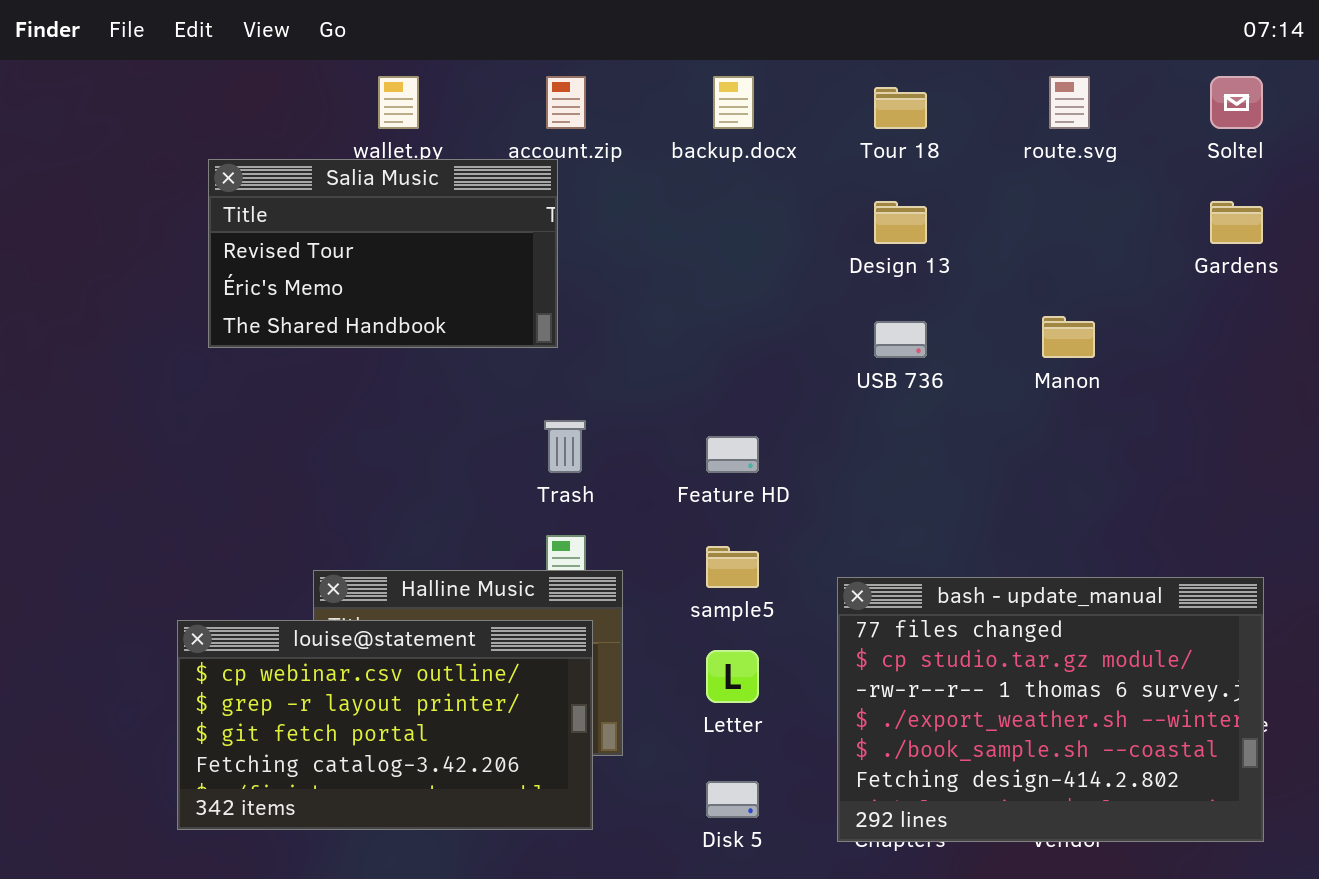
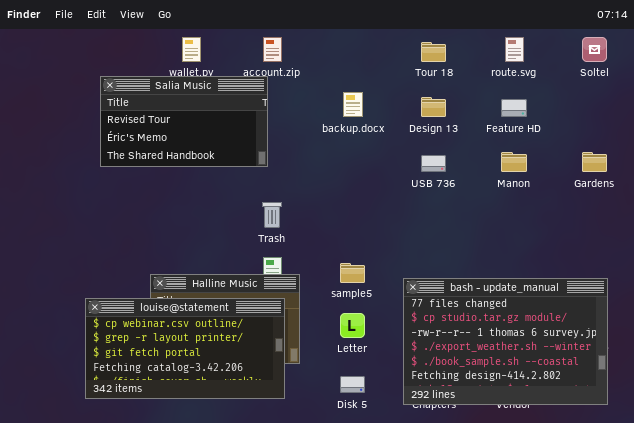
backup.docx: [713,76,754,129] -> [343,92,363,117], moved
Gardens: [1210,201,1263,244] -> [582,152,607,172], moved
Feature HD: [706,436,759,473] -> [501,99,527,117], moved

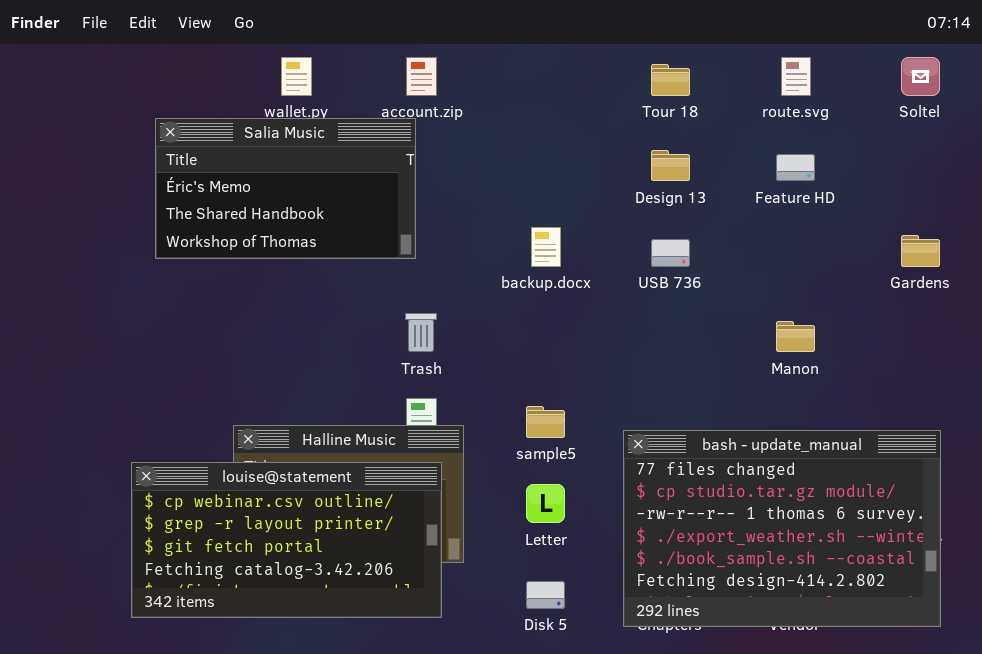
Salia Music: [100,76,268,167] -> [155,118,416,259], scrolled down 1 row
backup.docx: [343,92,363,117] -> [531,227,561,267], moved
Manon: [501,152,527,172] -> [776,321,815,352], moved

